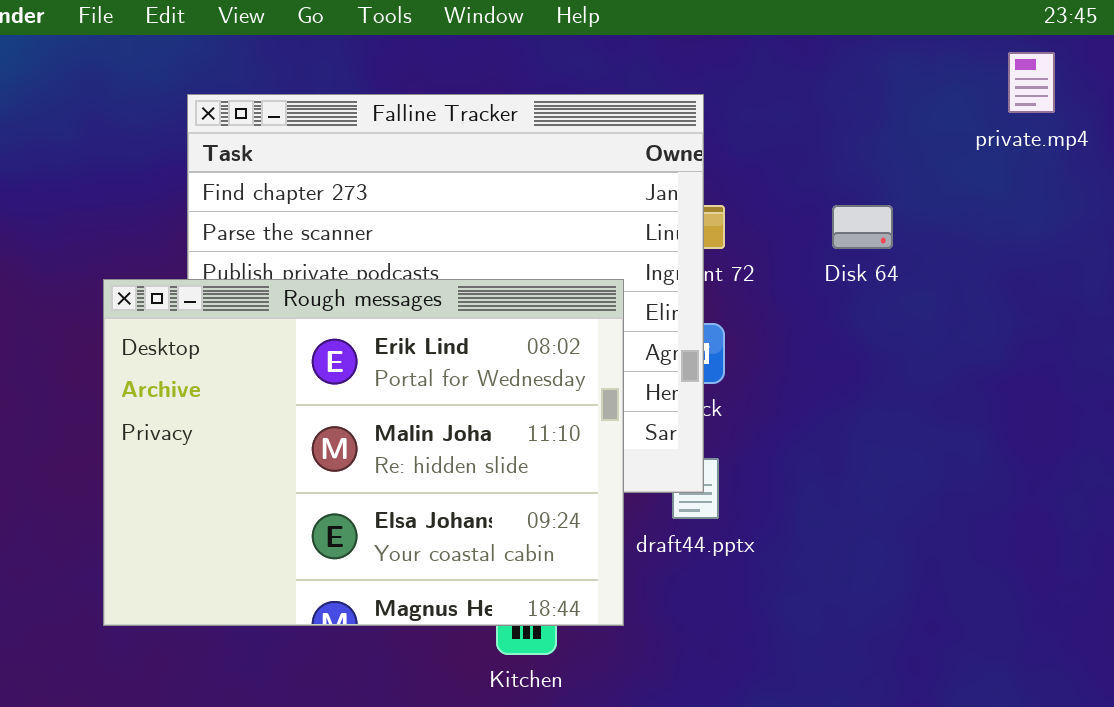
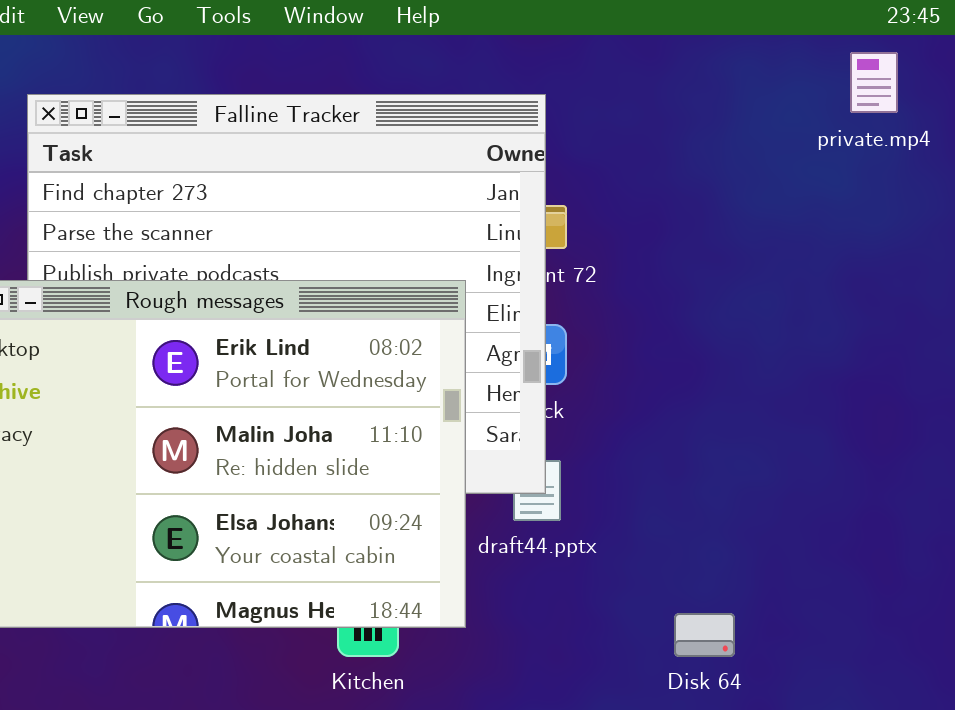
Disk 64: [832,205,893,249] -> [674,613,735,657], moved

